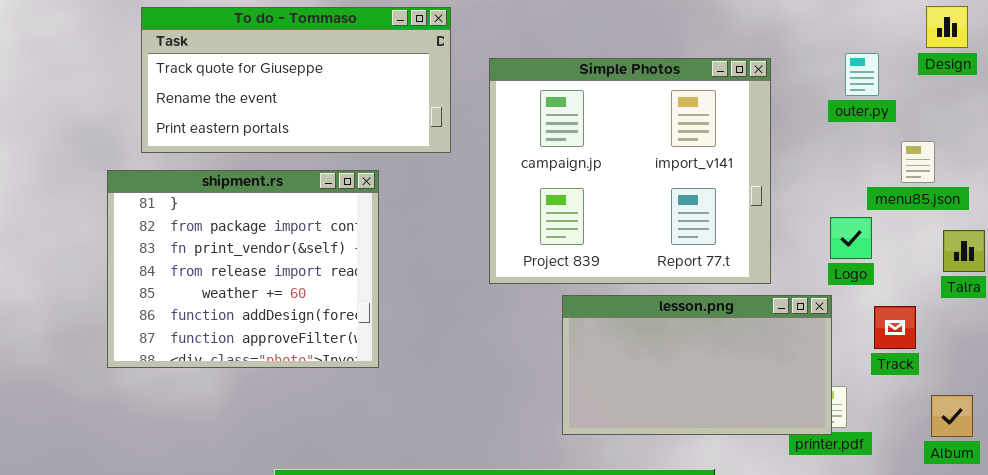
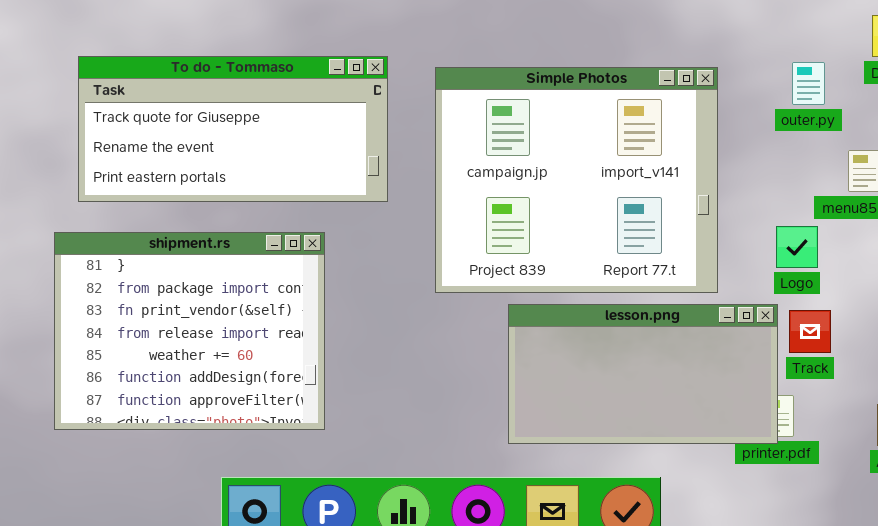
To do - Tommaso: [141,7,451,153] -> [78,56,388,202], moved
shipment.rs: [107,170,379,368] -> [54,232,325,430], moved
Track: [874,306,916,349] -> [789,310,831,353], moved

